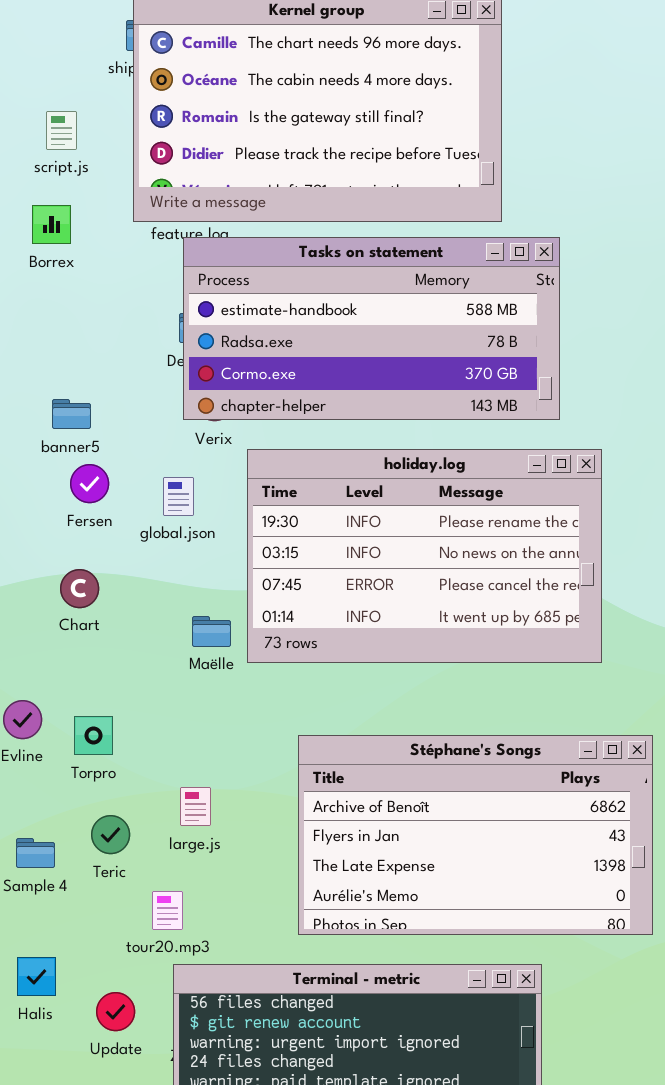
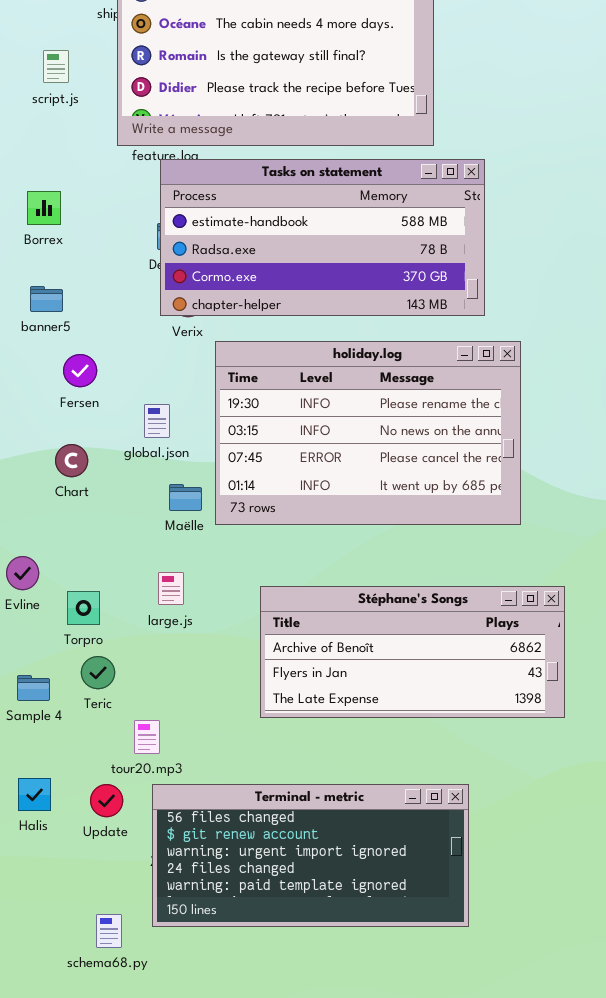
Borrex: [32,205,71,244] -> [27,191,61,225], moved
banner5: [52,399,91,429] -> [30,286,63,312], moved
global.json: [163,477,194,516] -> [144,404,170,438], moved
Torpro: [74,716,113,755] -> [67,591,100,625], moved
Stéphane's Songs: [298,735,653,935] -> [260,586,565,718], resized
large.js: [180,787,211,826] -> [158,572,184,605], moved
Update: [96,992,135,1031] -> [90,784,123,817], moved

